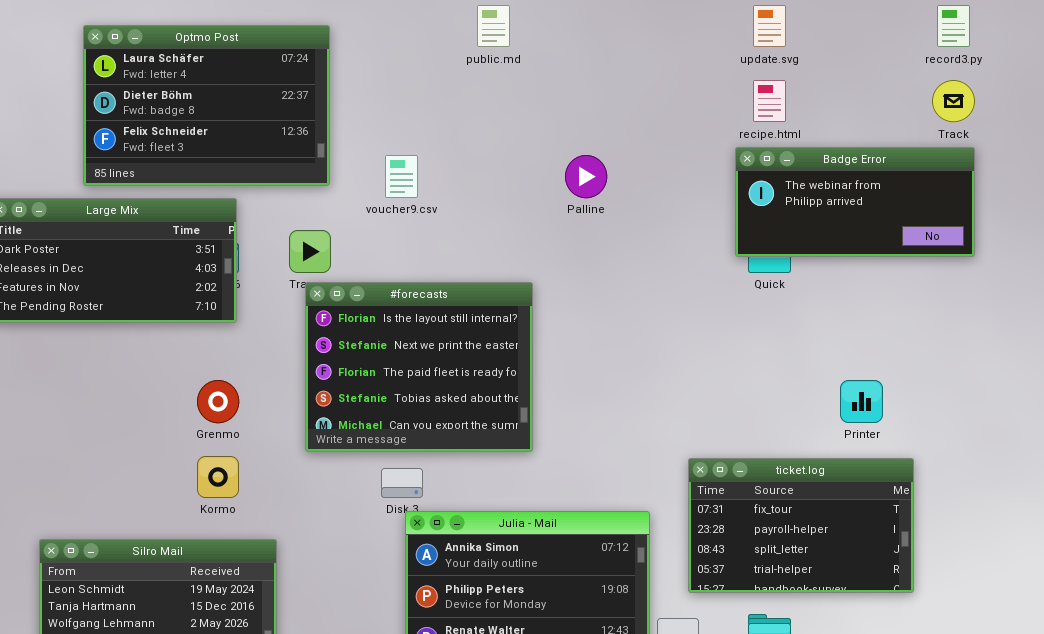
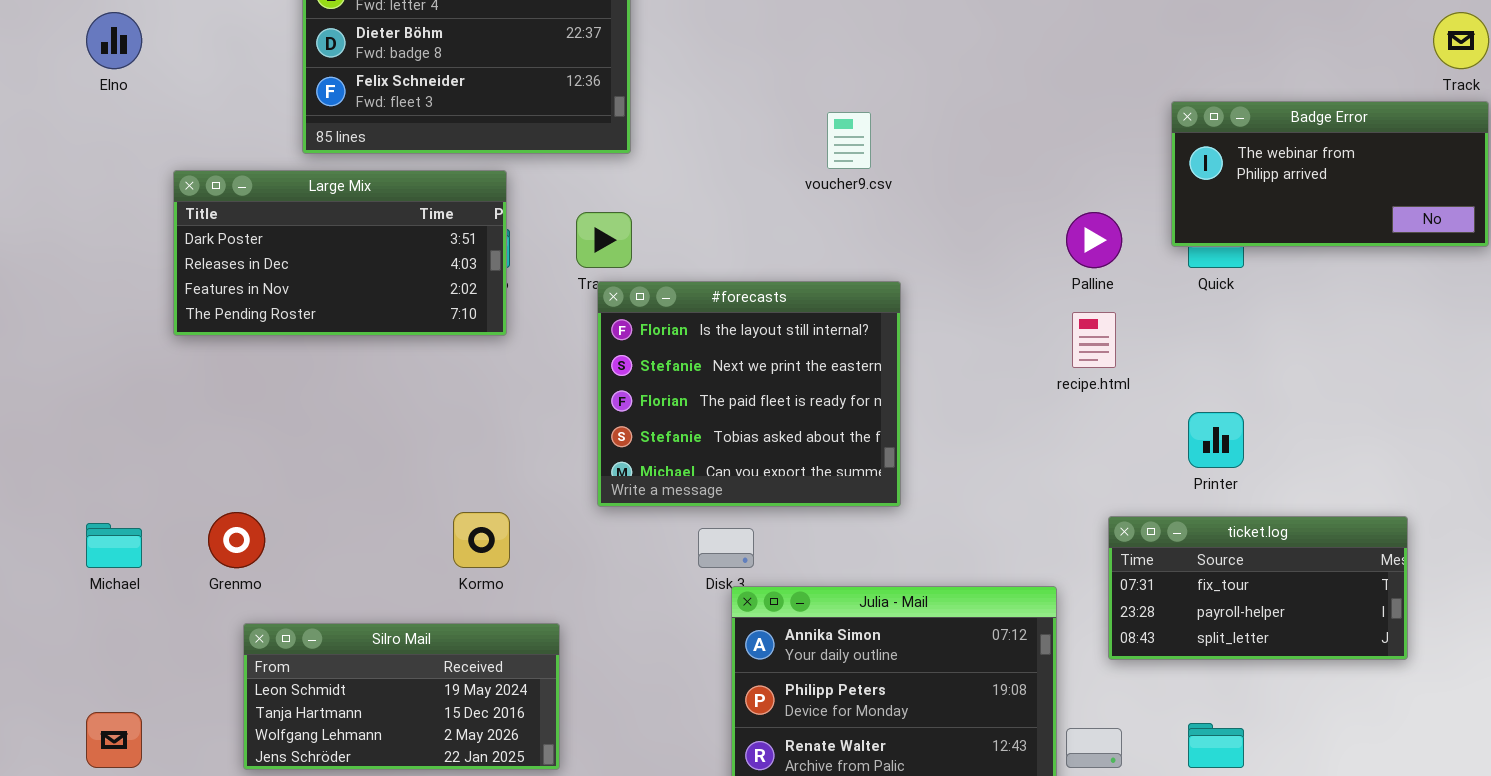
recipe.html: [753,80,786,122] -> [1072,312,1116,368], moved
voucher9.csv: [385,155,418,198] -> [827,112,871,169], moved
Palline: [565,155,607,198] -> [1066,212,1122,268], moved
Grenmo: [197,380,239,423] -> [208,512,265,568], moved
Printer: [840,380,883,423] -> [1188,412,1244,468], moved
ticket.log: [688,458,914,593] -> [1108,516,1408,660], resized

